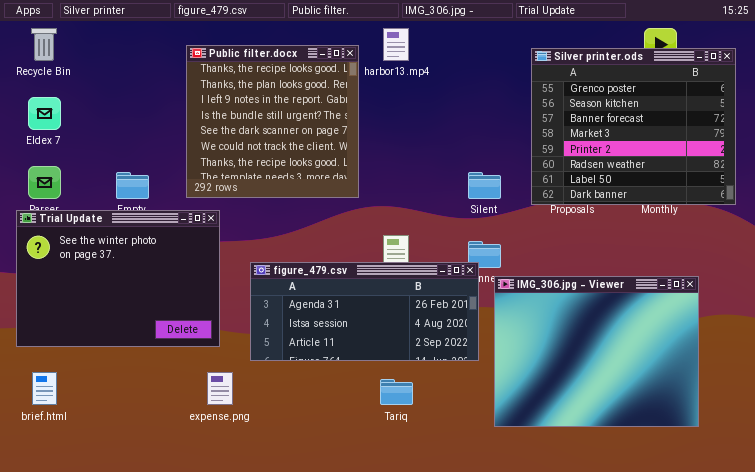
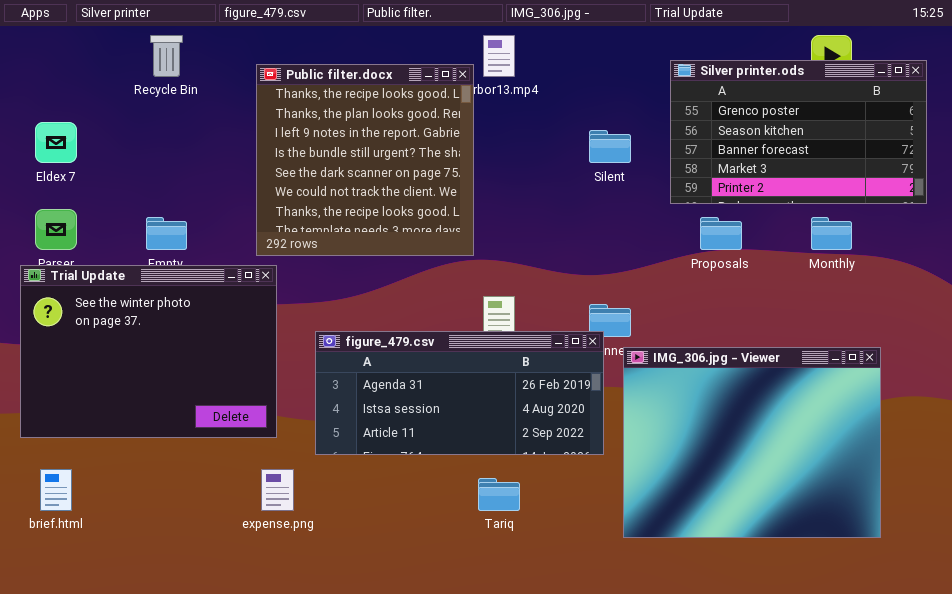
Recycle Bin: [31,28,57,61] -> [150,35,183,77], moved
Public filter.docx: [186,45,359,198] -> [256,64,474,256], moved
Silver printer.ods: [531,48,736,205] -> [670,60,927,204], resized
Silent: [468,172,501,199] -> [589,130,631,163], moved

